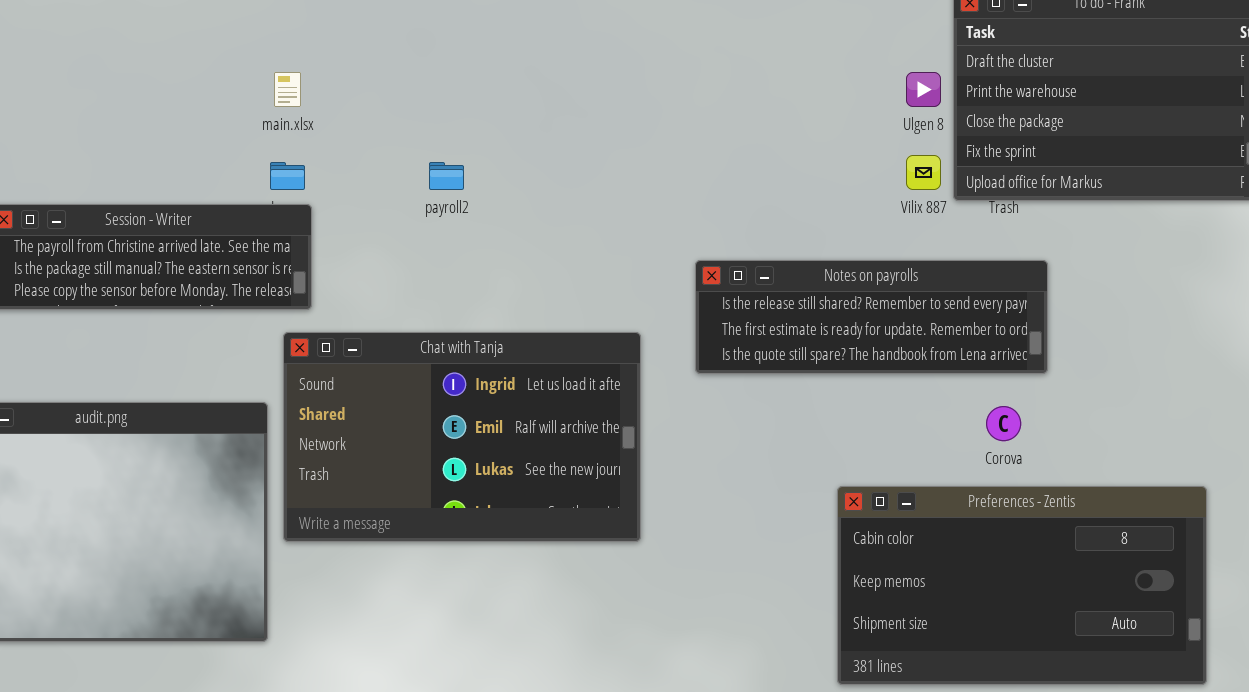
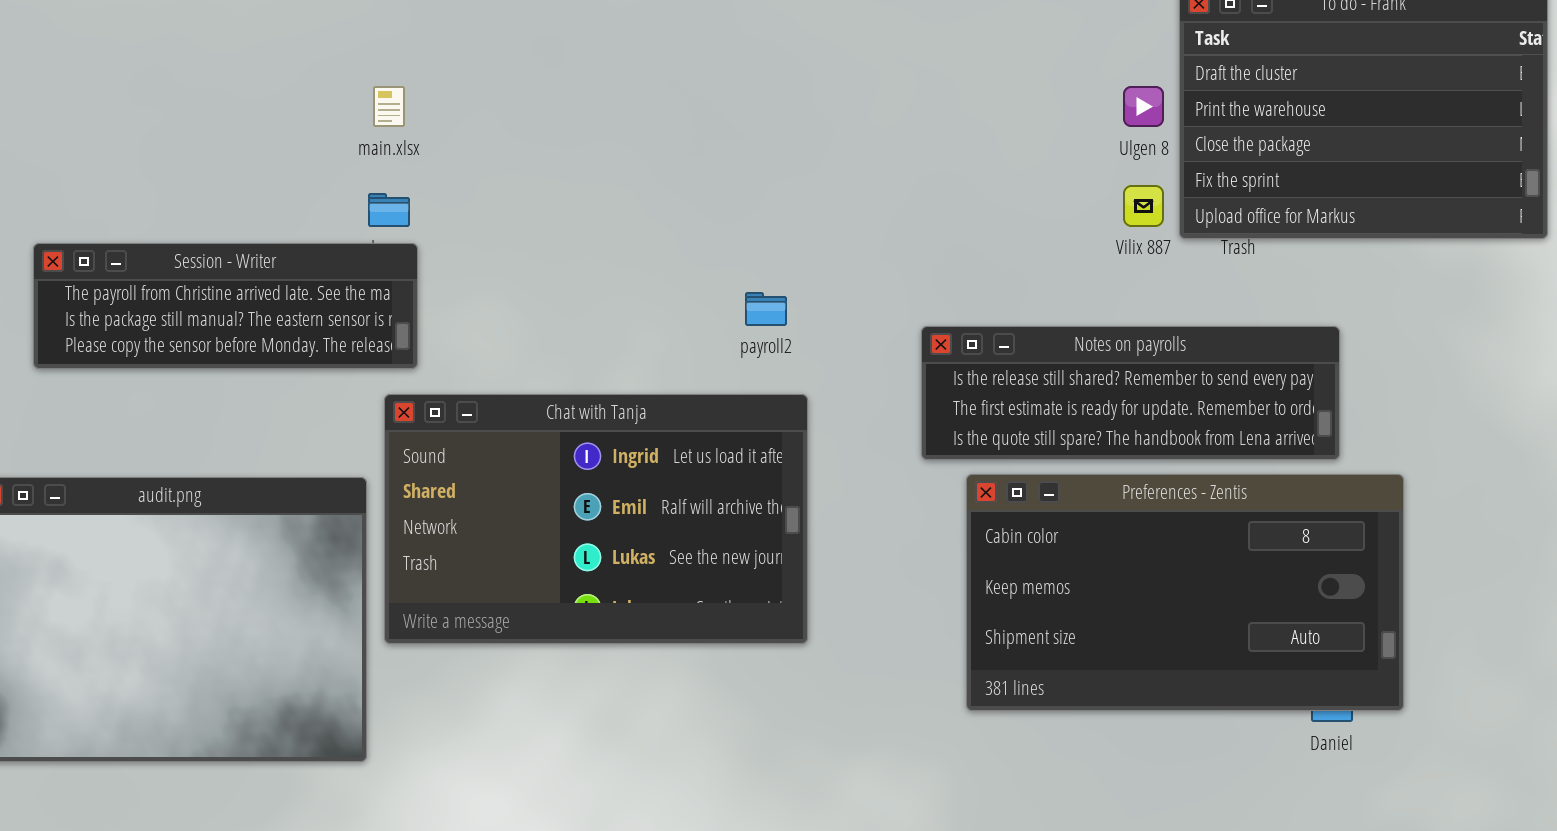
payroll2: [429,162,464,190] -> [745,292,787,326], moved
Notes on payrolls: [695,260,1048,374] -> [921,326,1340,460], moved
Preferences - Zentis: [837,486,1207,685] -> [966,474,1404,711], moved

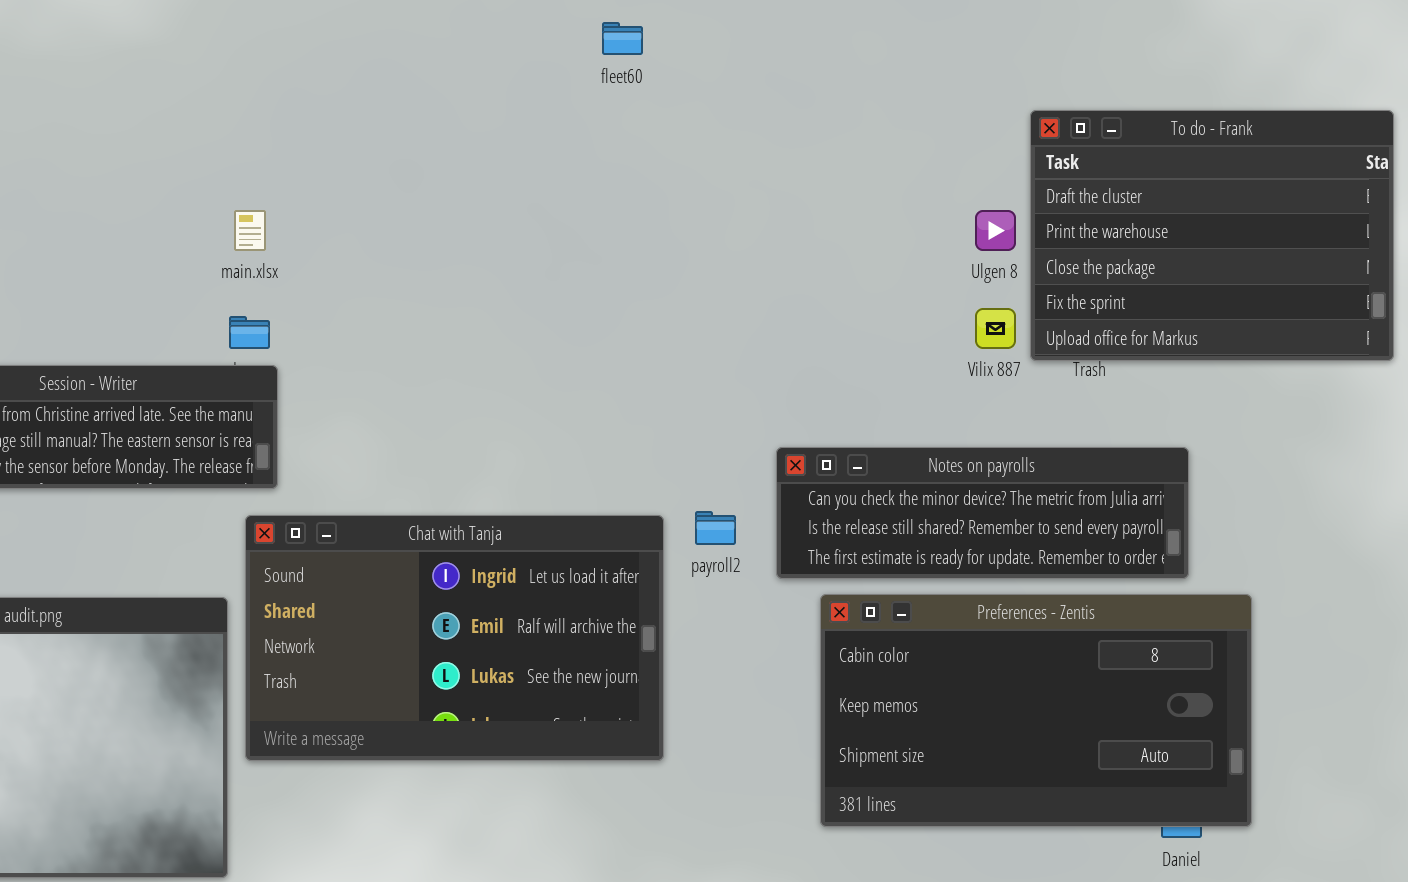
payroll2: [745,292,787,326] -> [695,511,736,545], moved
Notes on payrolls: [921,326,1340,460] -> [776,447,1189,579], scrolled up 1 row

